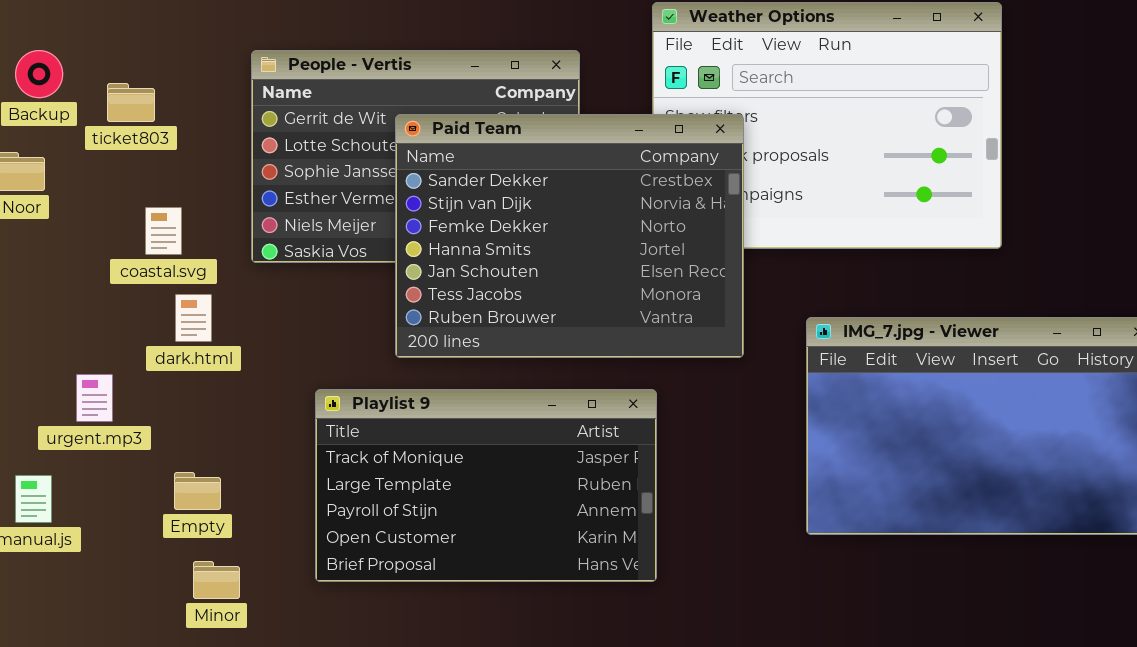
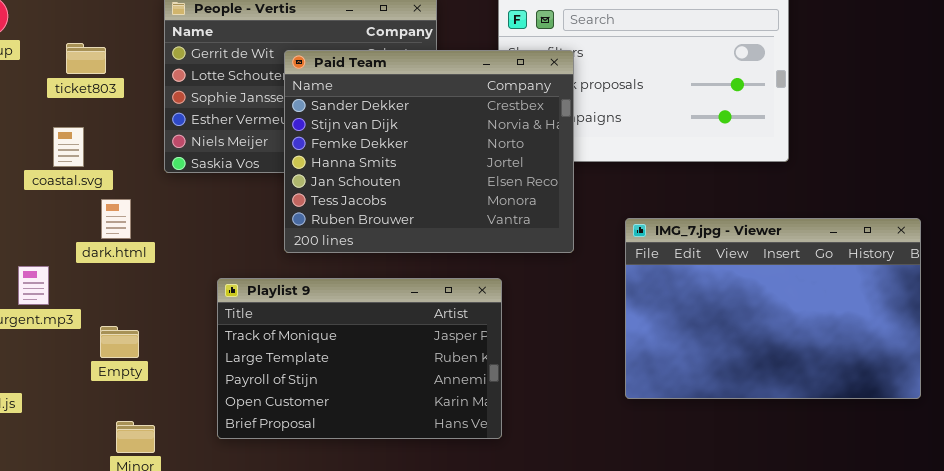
ticket803: [107,83,155,122] -> [66,43,106,74], moved
coastal.svg: [145,207,182,255] -> [53,127,84,167], moved
Empty: [174,472,221,510] -> [100,326,139,358], moved

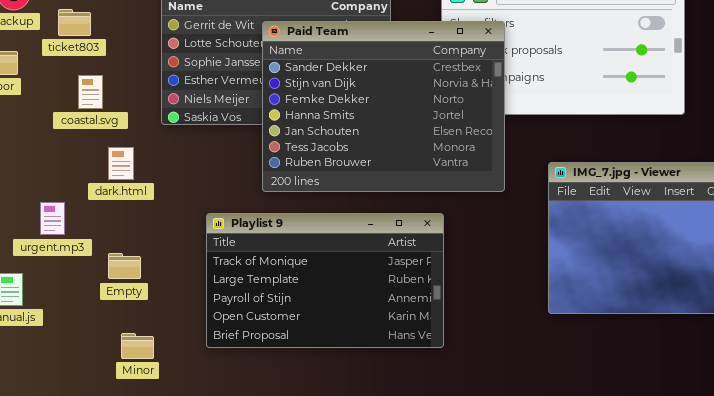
ticket803: [66,43,106,74] -> [58,9,91,36], moved
coastal.svg: [53,127,84,167] -> [78,75,103,109], moved

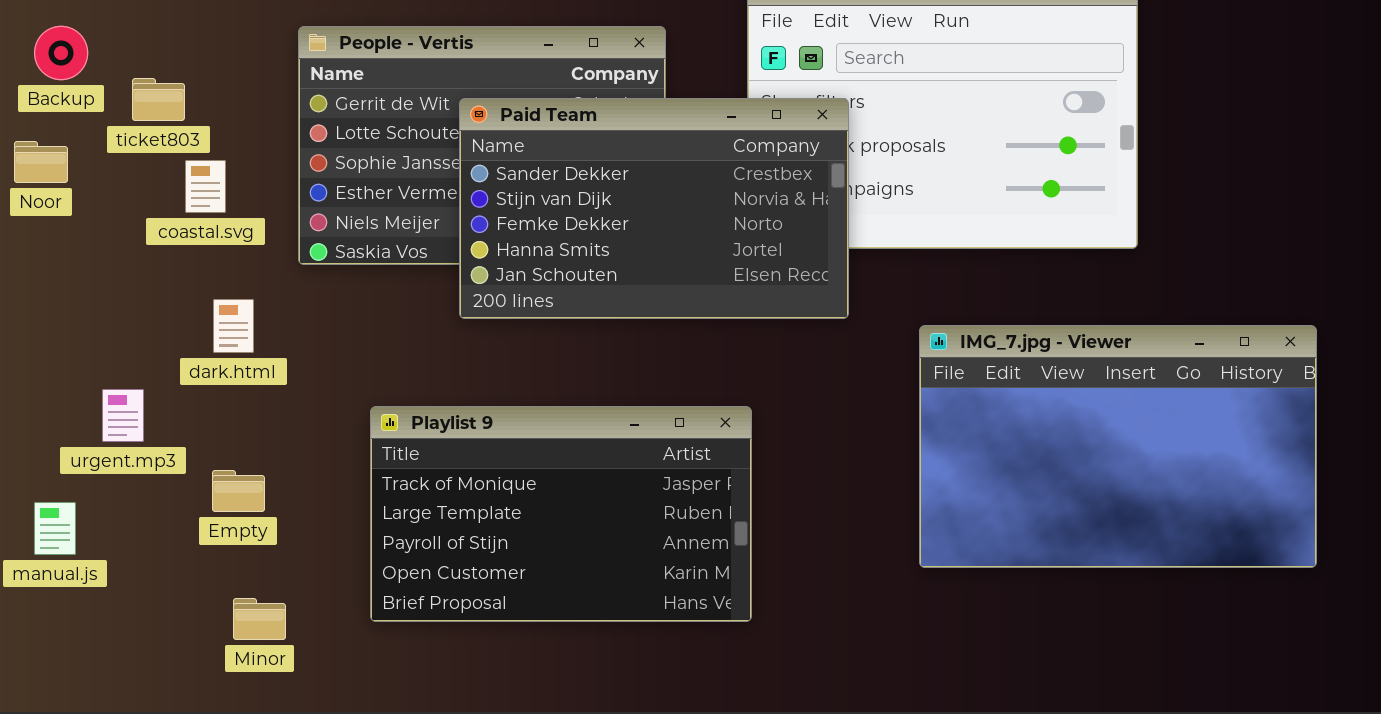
Paid Team: [262,21,505,192] -> [459,98,849,319], resized
coastal.svg: [78,75,103,109] -> [185,160,226,213], moved

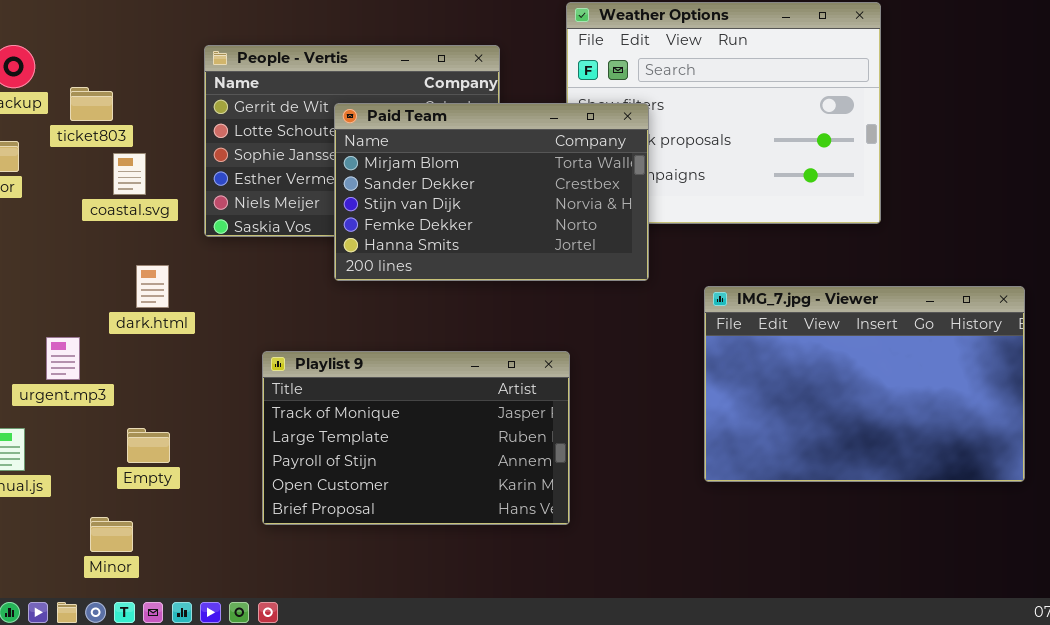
Paid Team: [459,98,849,319] -> [334,103,649,281], scrolled up 1 row
Empty: [212,470,265,512] -> [127,428,170,463], moved
Minor: [233,598,286,640] -> [90,517,133,552], moved

